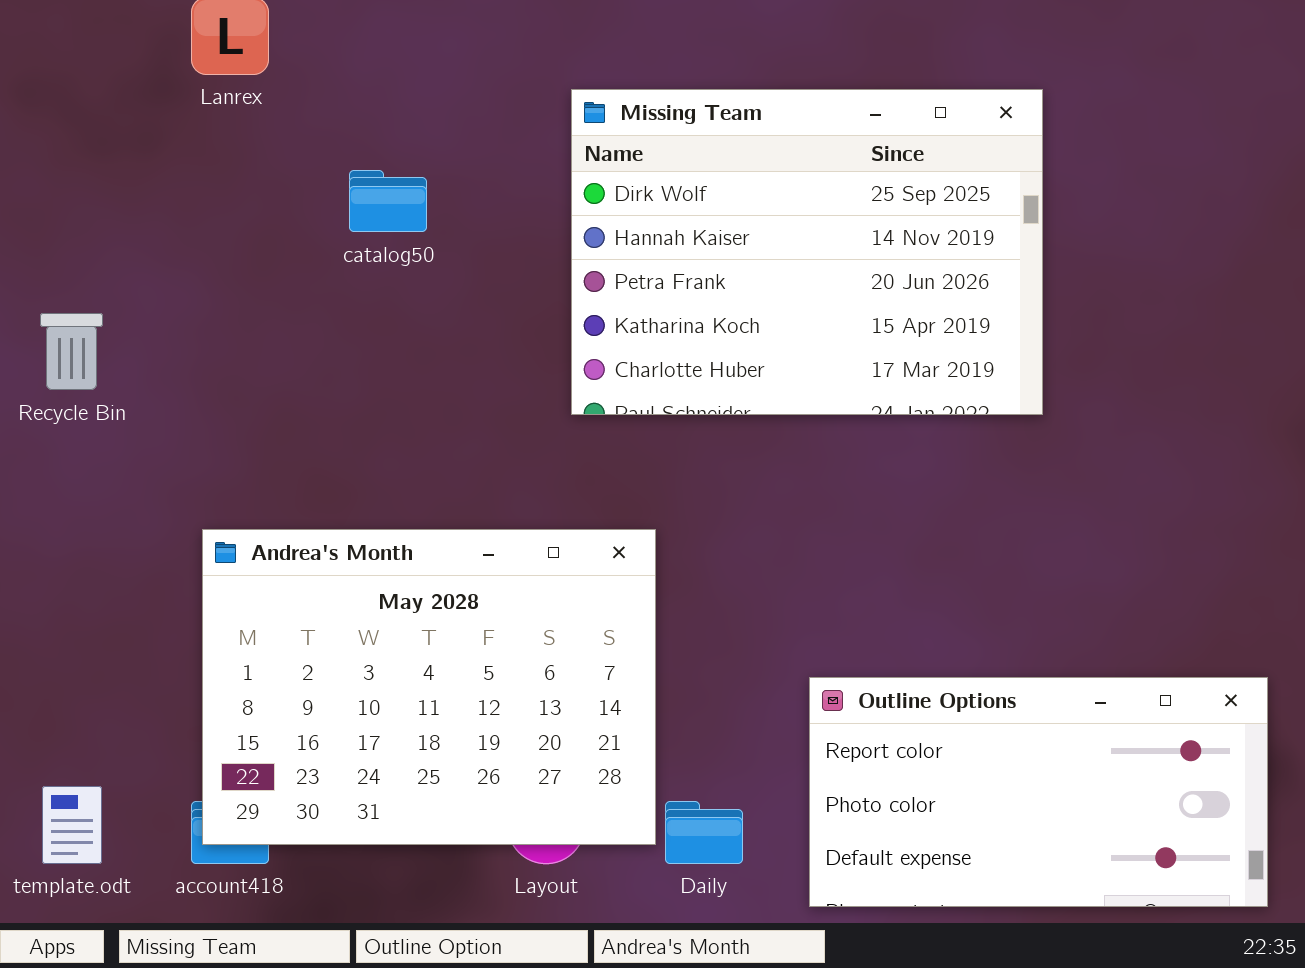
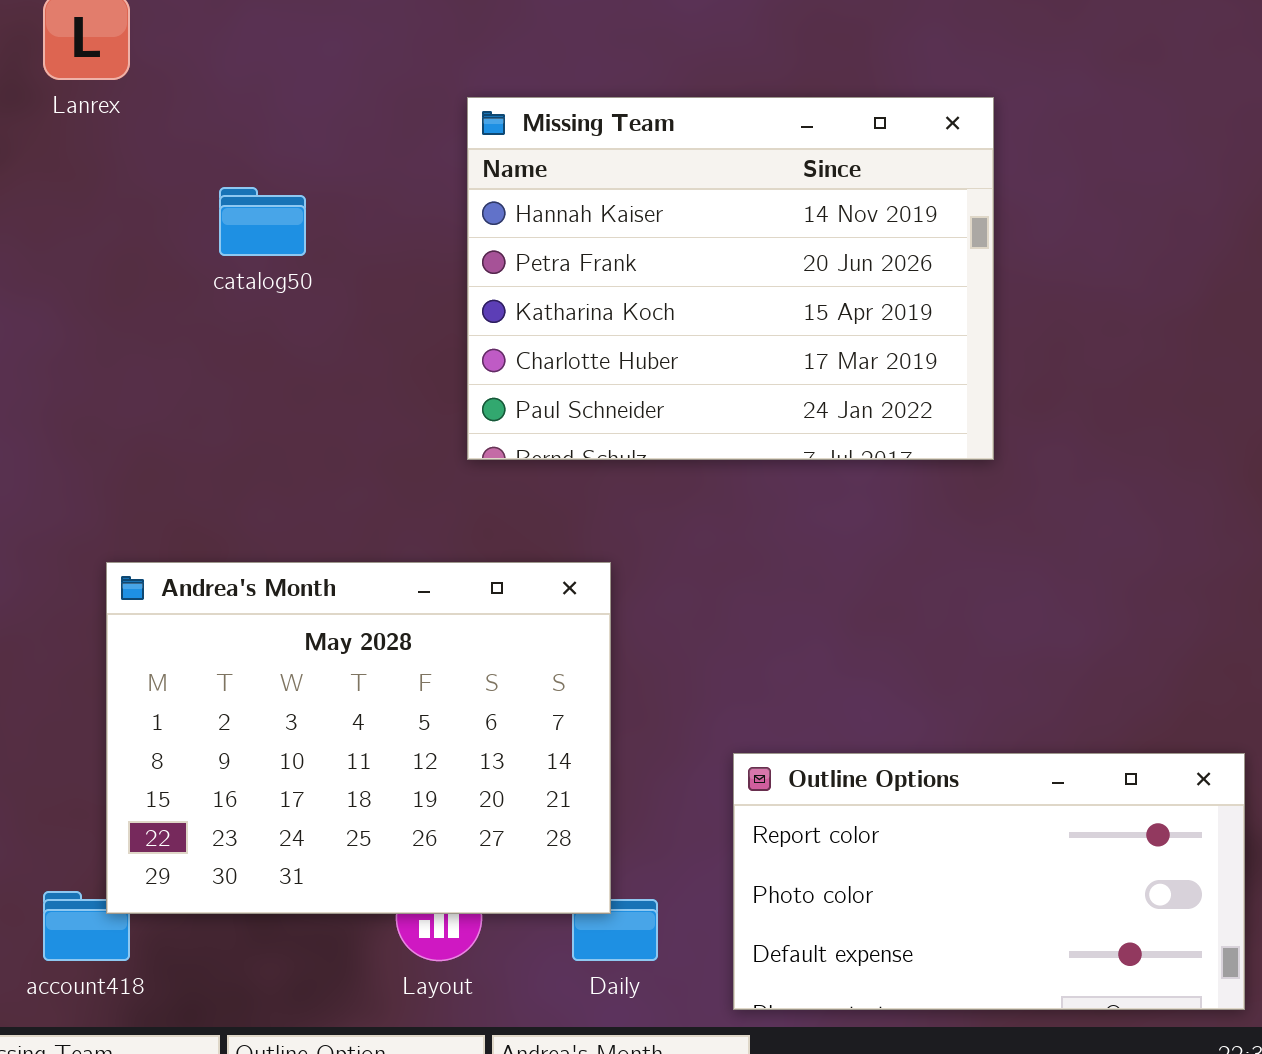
Missing Team: [571,89,1043,415] -> [467,97,994,460], scrolled down 1 row
Andrea's Month: [202,529,656,845] -> [106,562,611,914], moved

